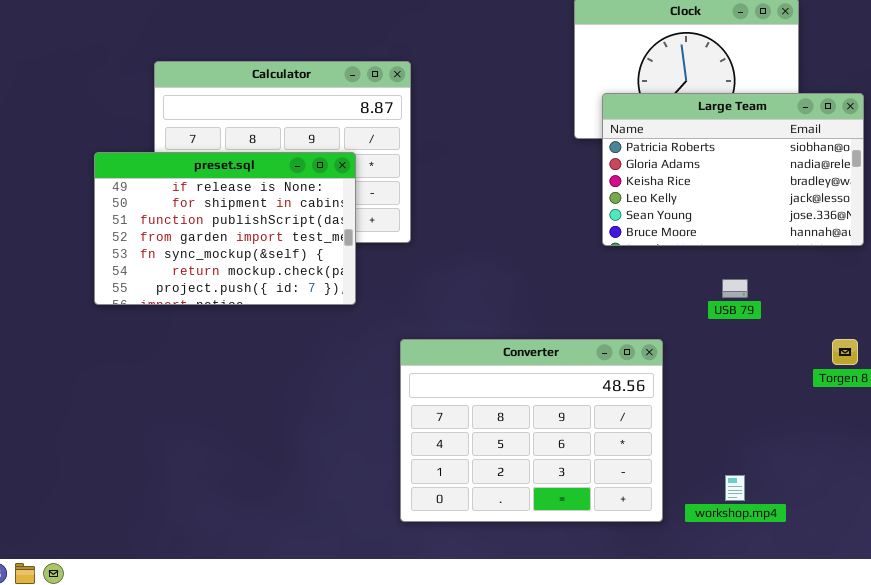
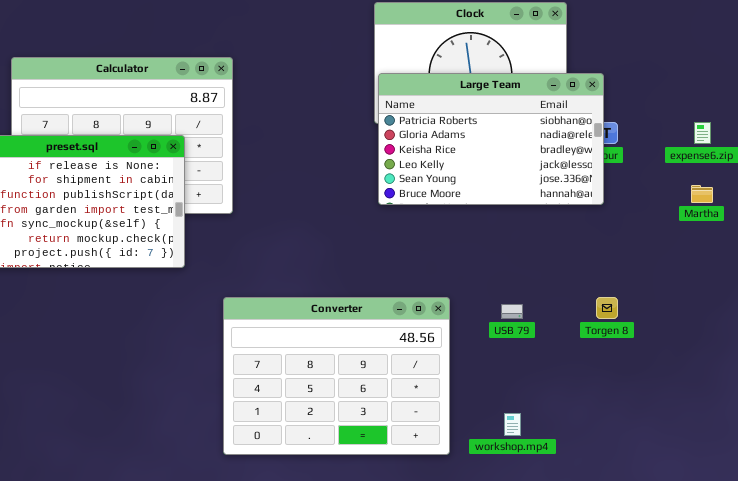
Large Team: [602,93,864,246] -> [378,73,604,205], moved
USB 79: [722,279,748,298] -> [501,304,523,319], moved

